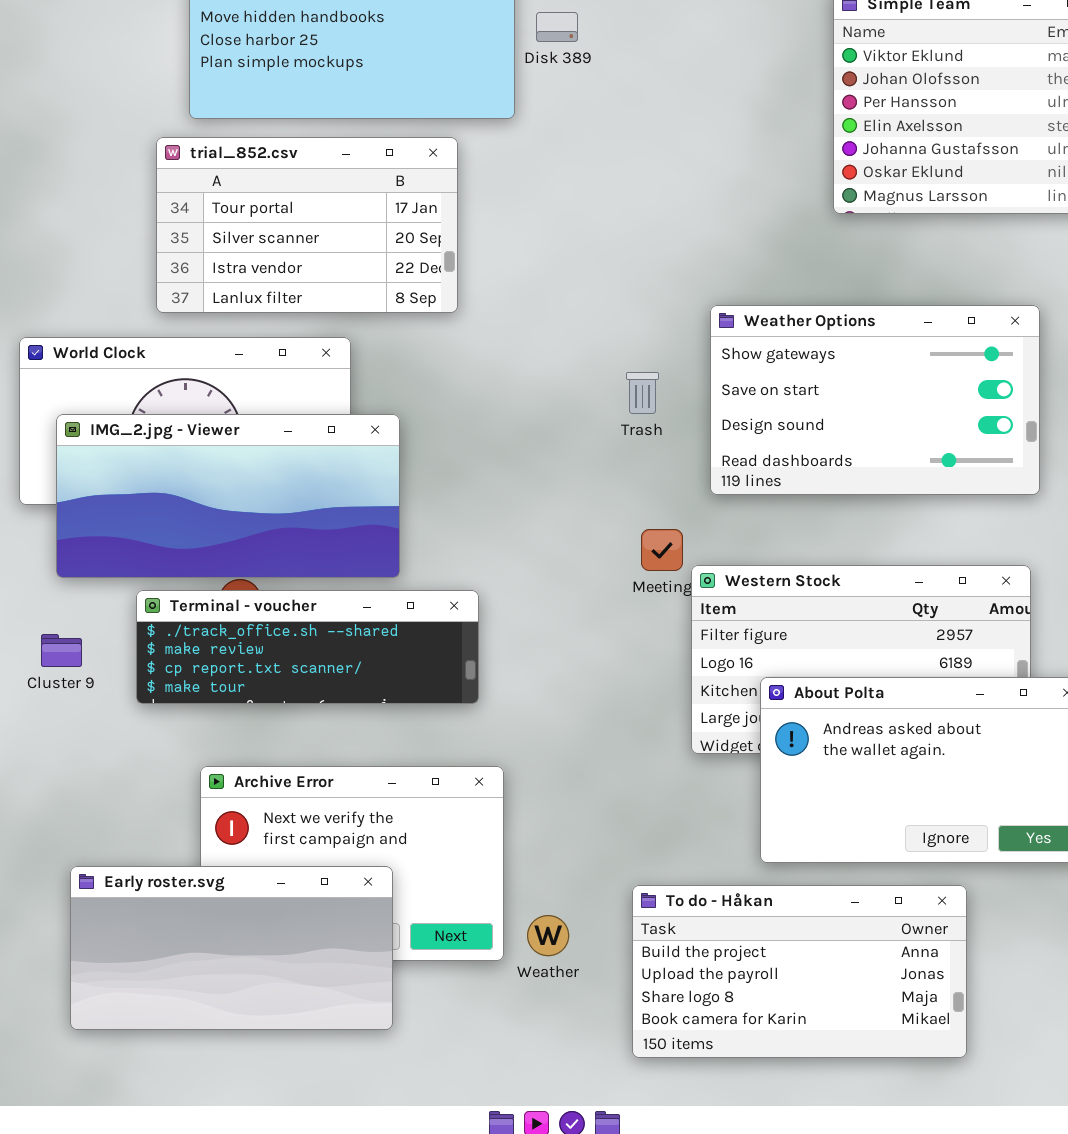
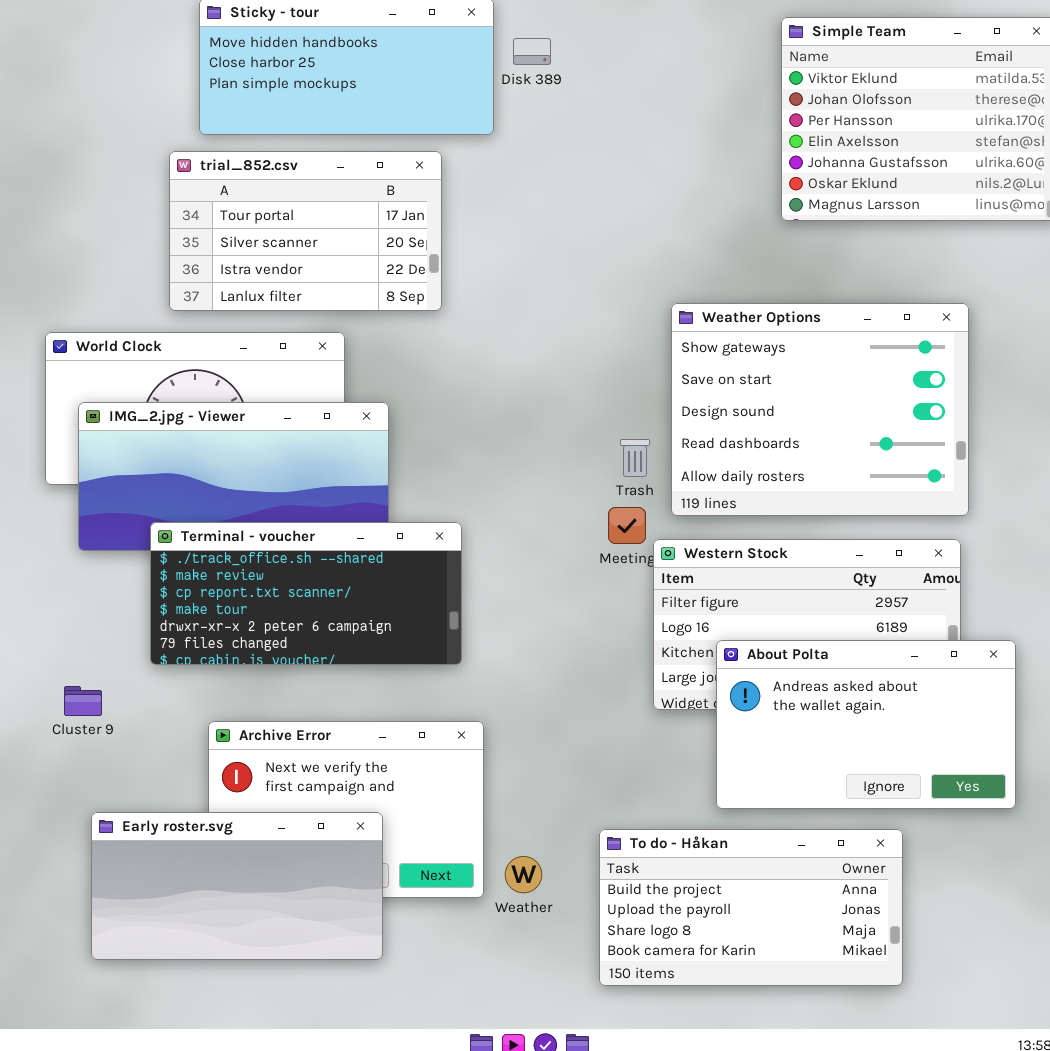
Weather Options: [710,305,1040,495] -> [671,303,969,516], resized
Trash: [626,372,659,414] -> [620,439,650,477], moved
Terminal - voucher: [136,590,479,704] -> [150,522,462,665], resized
Cluster 9: [41,634,82,667] -> [64,686,102,716], moved

